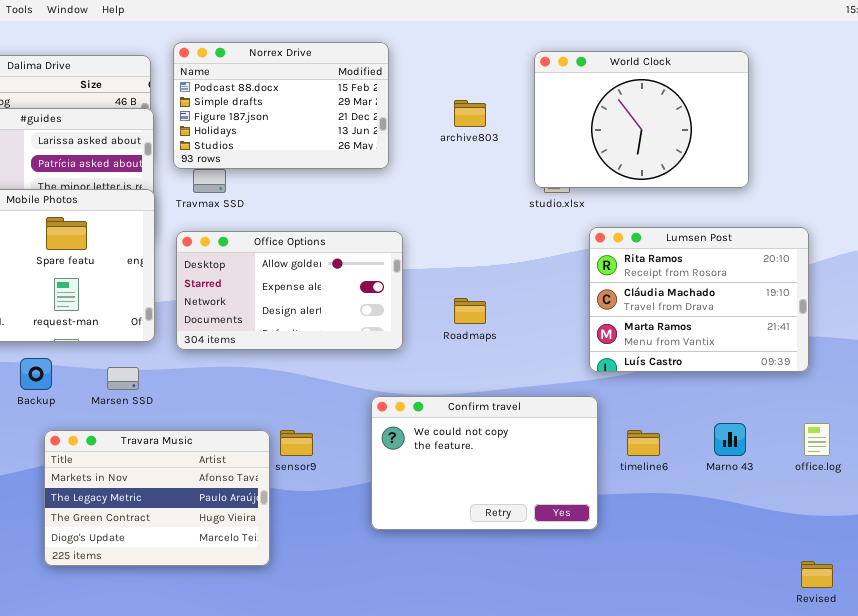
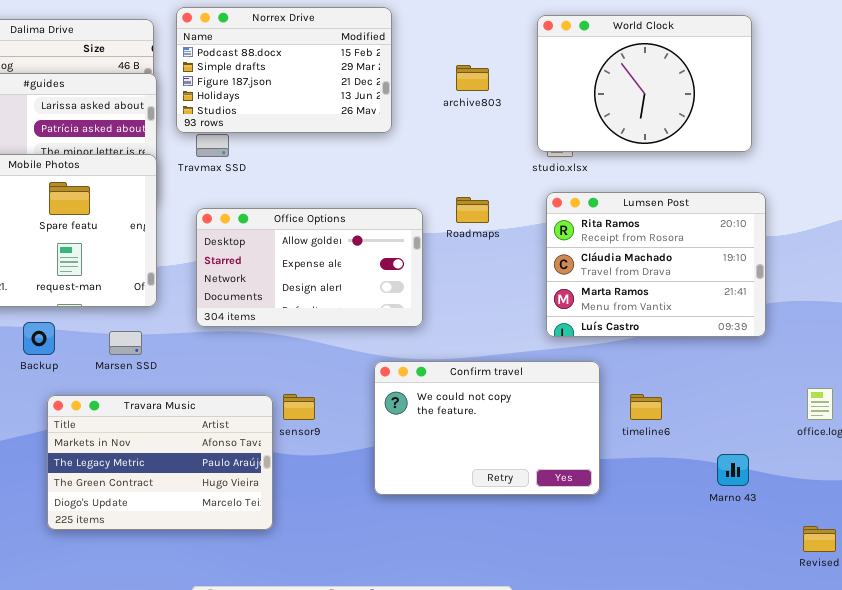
Lumsen Post: [589,227,809,372] -> [546,192,766,337], moved
Office Options: [176,231,403,350] -> [196,208,423,327], moved
Roadmaps: [454,298,486,324] -> [456,197,489,223], moved
Marno 43: [714,423,746,456] -> [717,454,749,486], moved

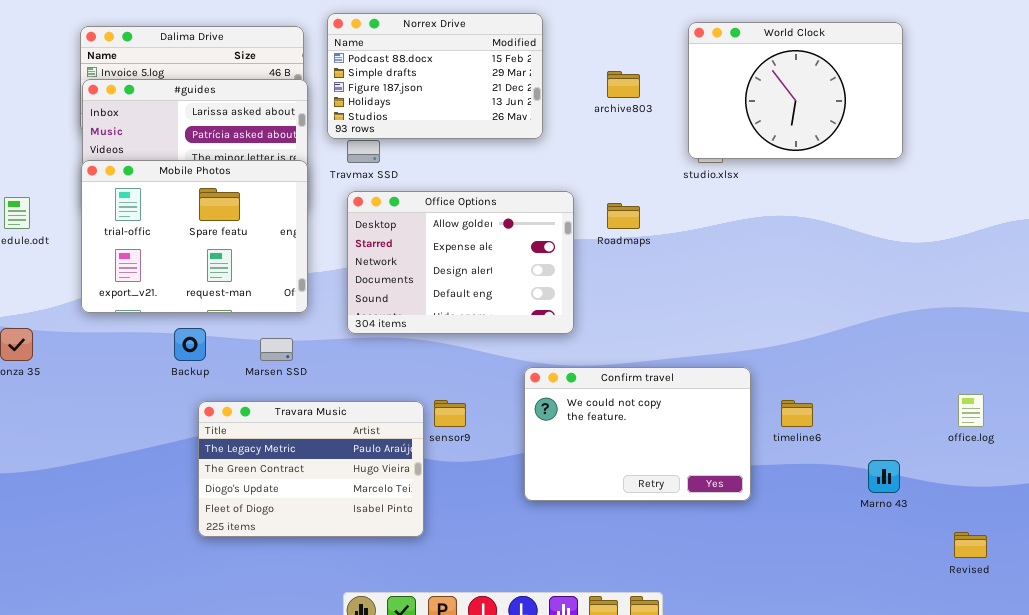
Lumsen Post: [546,192,766,337] -> none, closed
Office Options: [196,208,423,327] -> [347,191,574,334], resized
Travara Music: [47,395,273,530] -> [198,401,424,537], scrolled down 1 row

